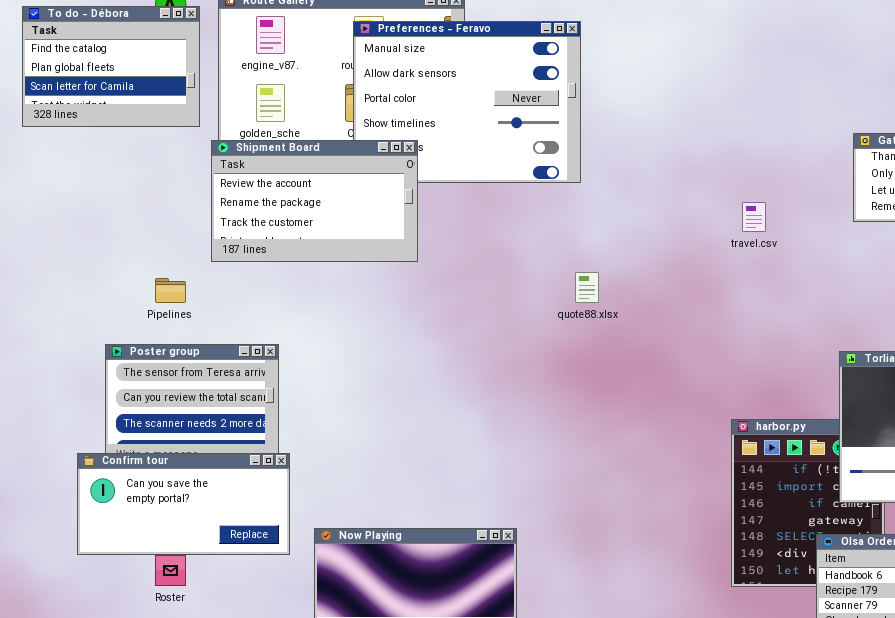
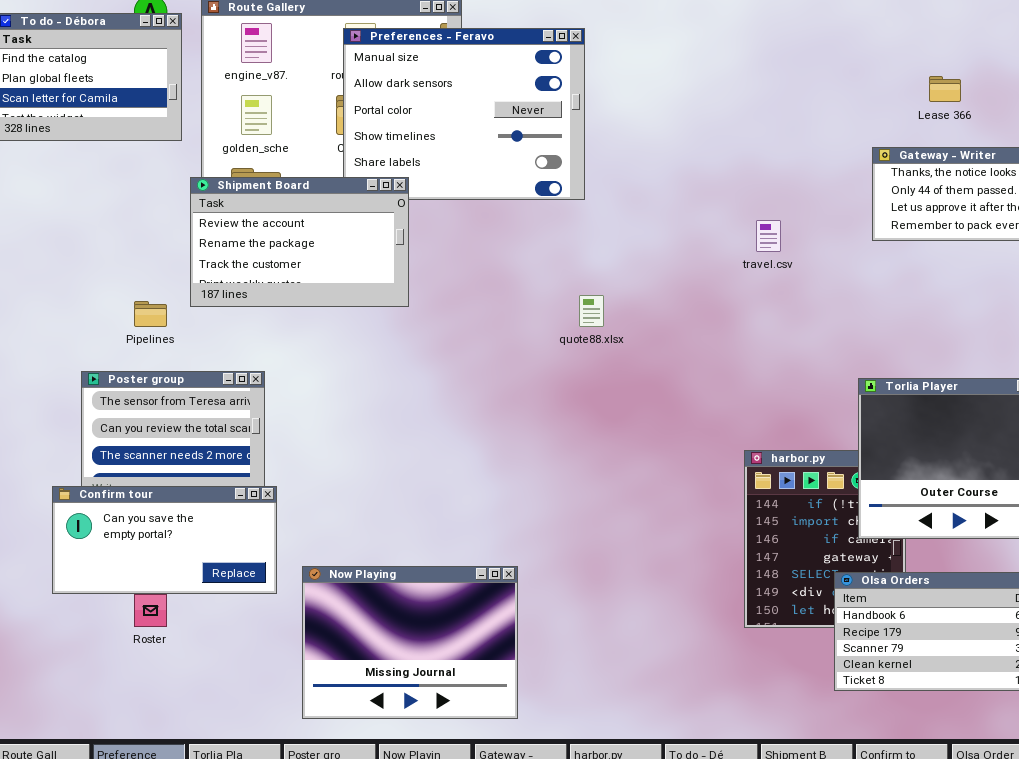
Shipment Board: [211,140,418,262] -> [190,177,409,307], moved

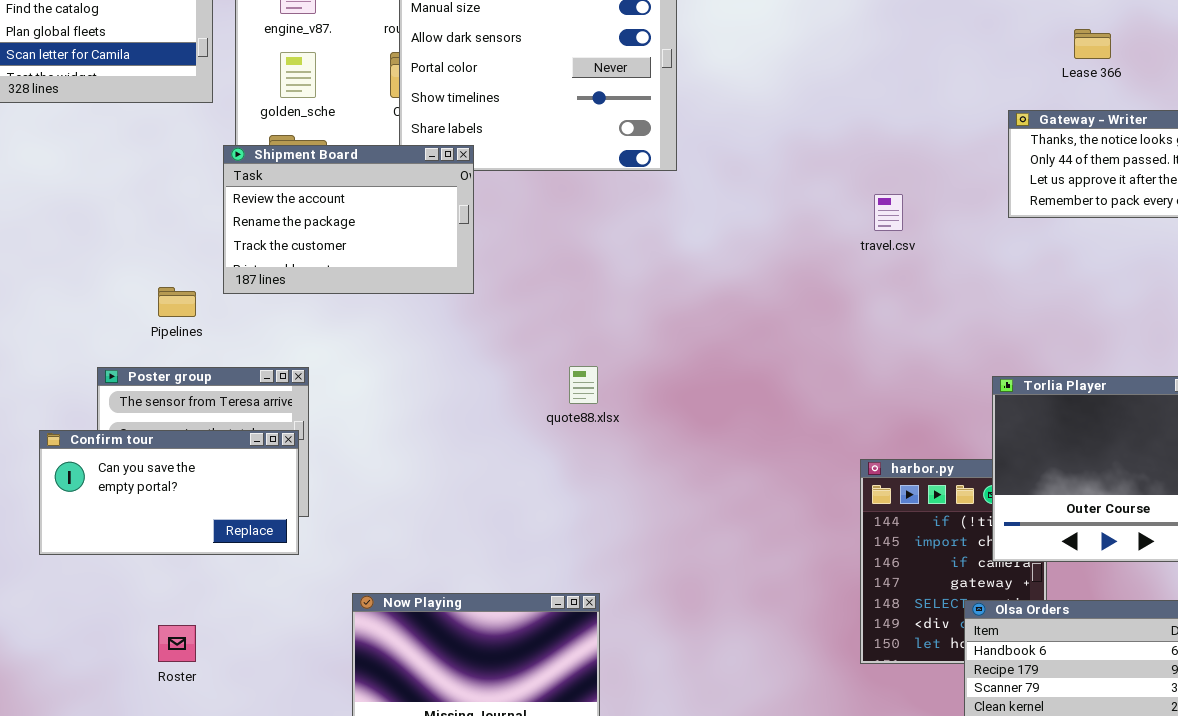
quote88.xlsx: [579,295,604,327] -> [569,366,598,404], moved
Confirm tour: [52,486,277,594] -> [39,430,299,555], moved

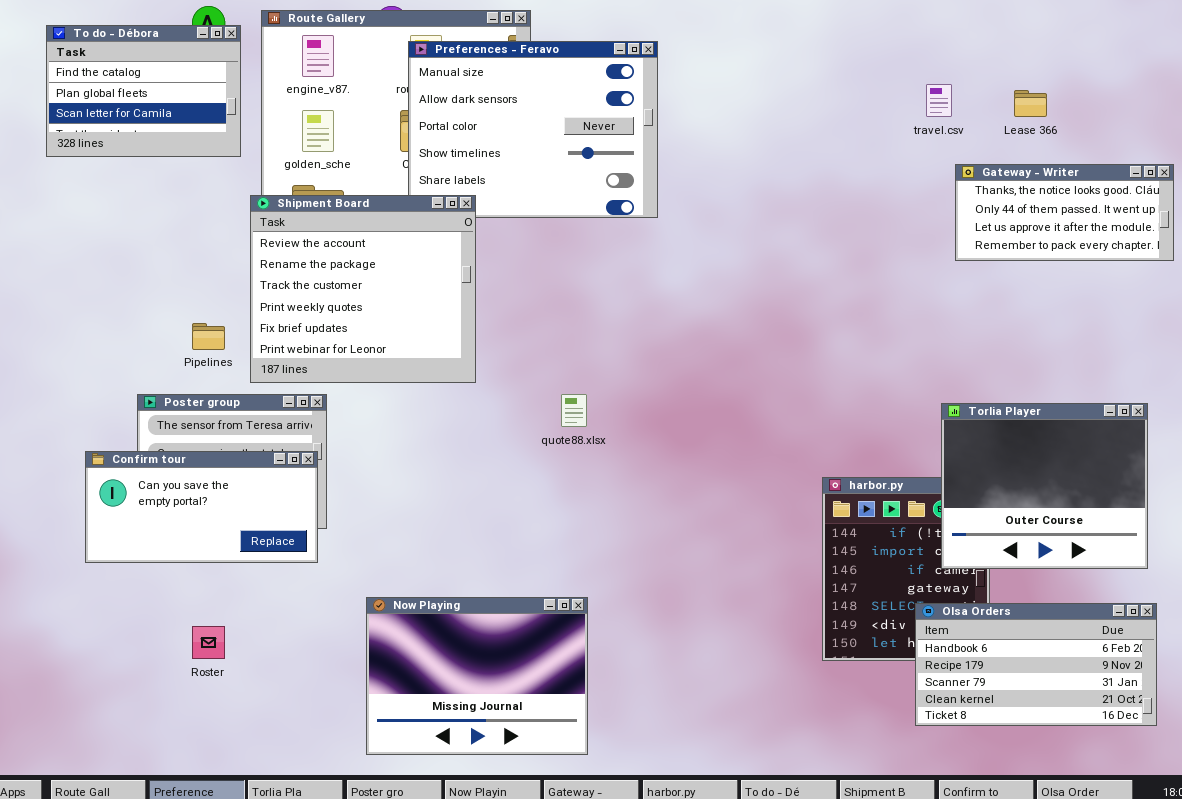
Shipment Board: [223,145,474,294] -> [250,195,476,383], resized
travel.csv: [874,194,903,231] -> [926,84,952,117], moved

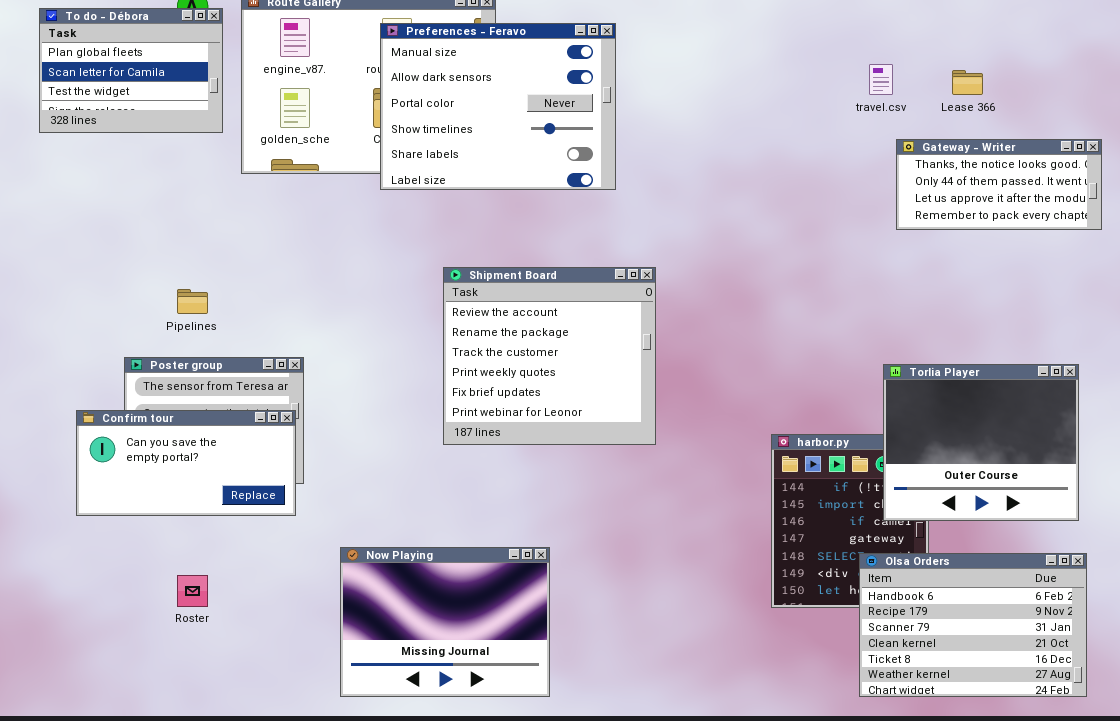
To do - Débora: [46,25,241,157] -> [39,8,223,133], scrolled down 1 row
Shipment Board: [250,195,476,383] -> [443,267,656,445], moved
Olsa Orders: [915,603,1157,726] -> [859,553,1087,697], resized

